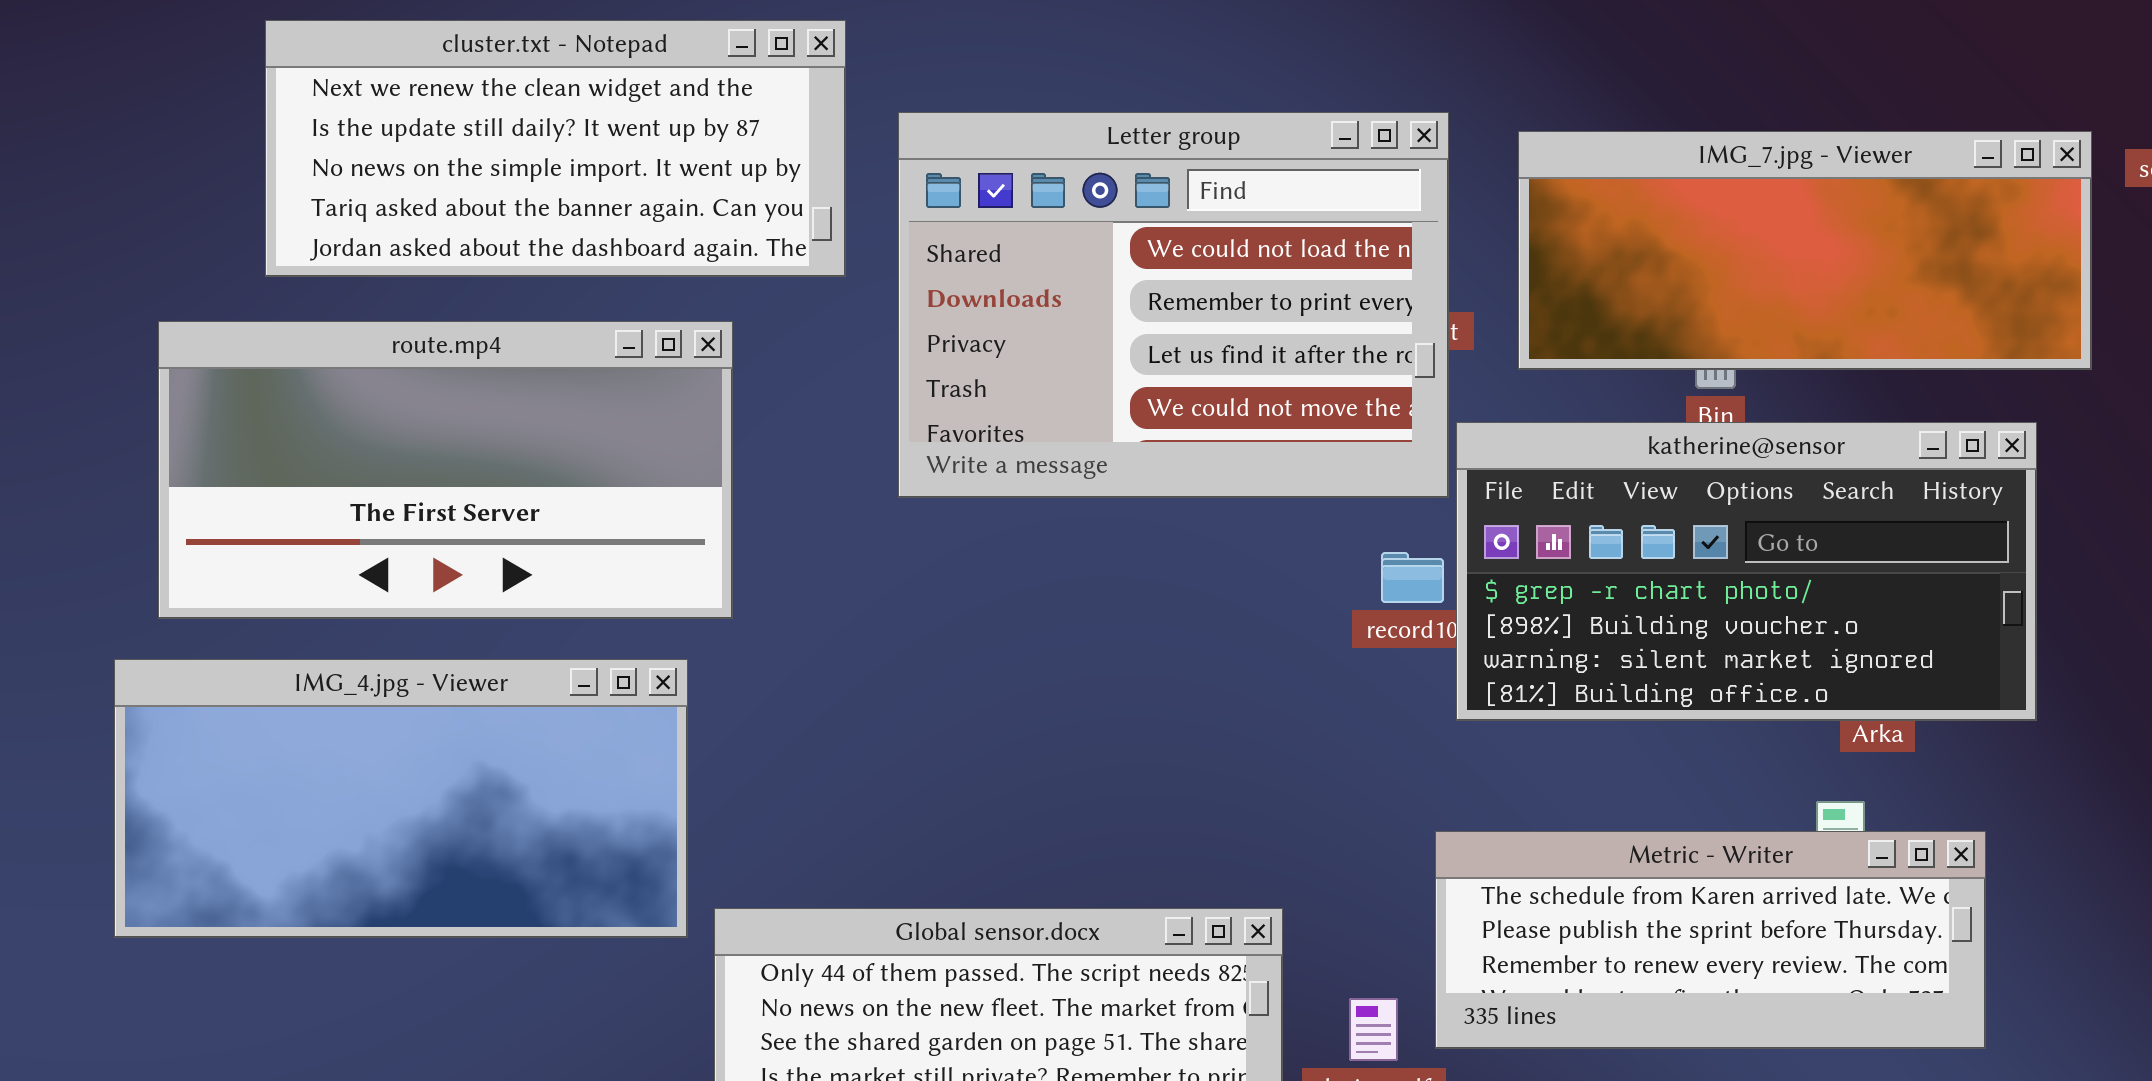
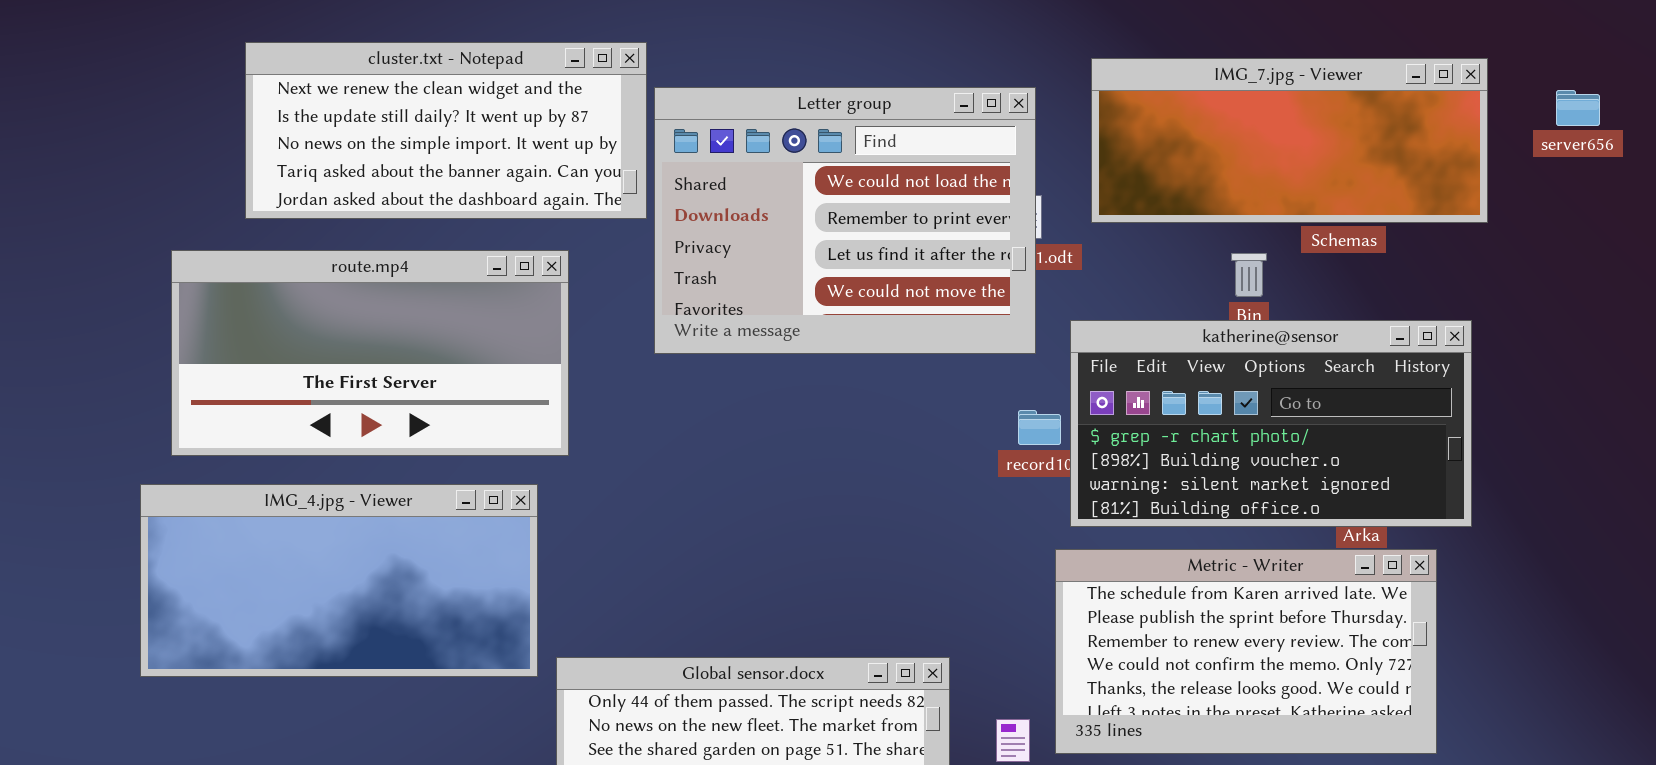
Letter group: [898,112,1449,498] -> [654,87,1036,354], moved
IMG_7.jpg - Viewer: [1518,131,2092,370] -> [1091,58,1488,223], moved
Metric - Writer: [1435,831,1986,1049] -> [1055,549,1437,754], resized

